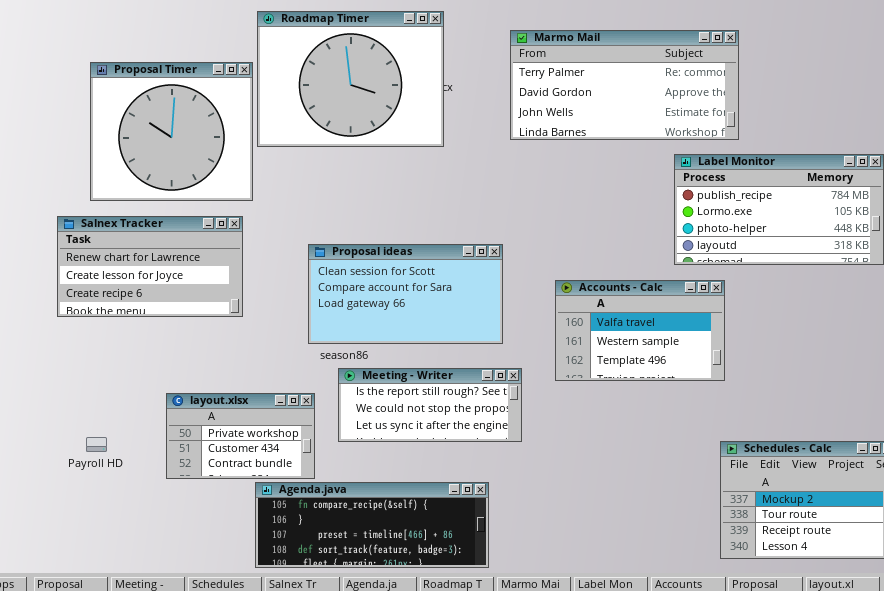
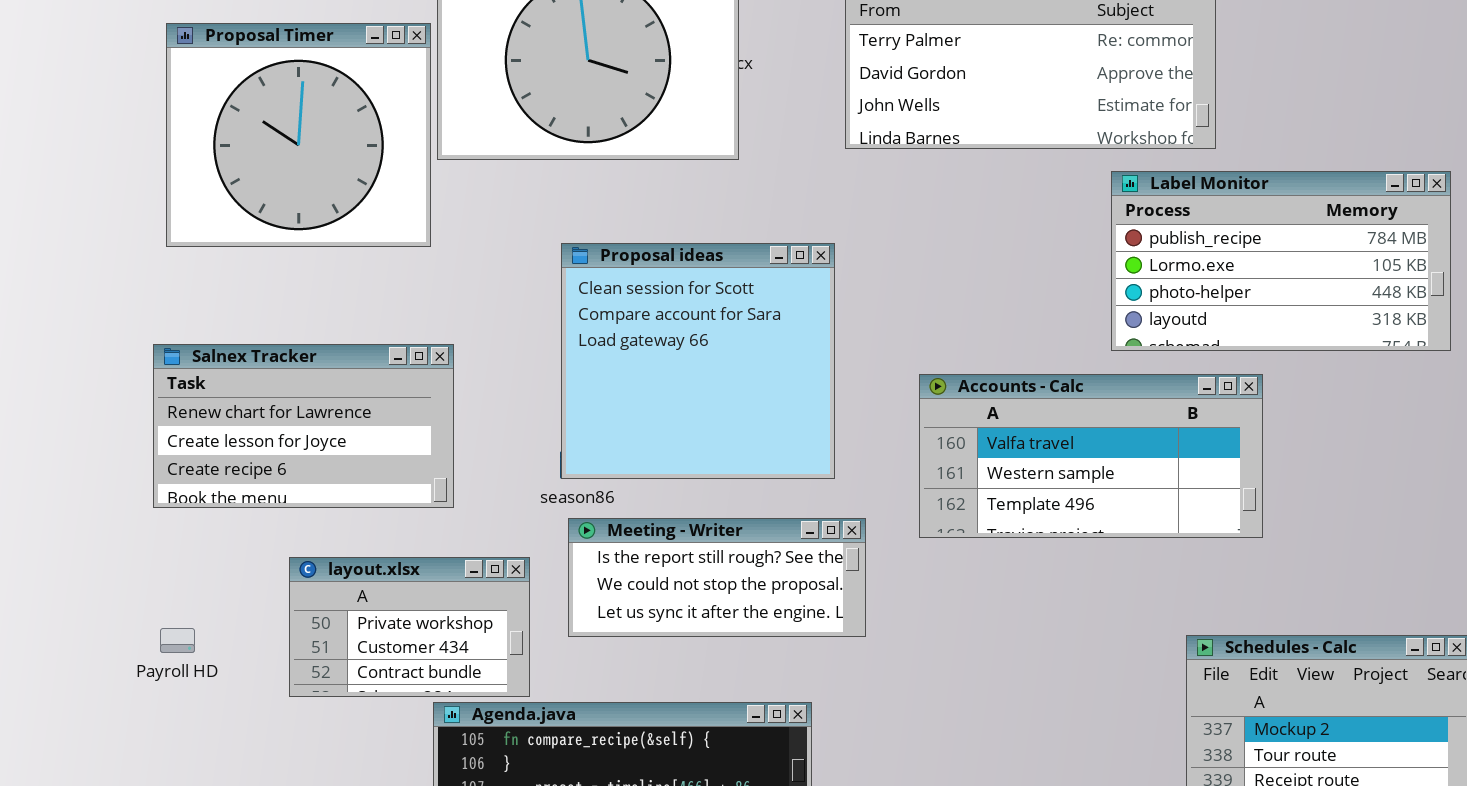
Salnex Tracker: [57,216,243,317] -> [153,344,454,508], moved
Proposal ideas: [308,244,503,344] -> [561,243,835,479], resized
Accounts - Calc: [555,280,725,381] -> [919,374,1263,538], resized

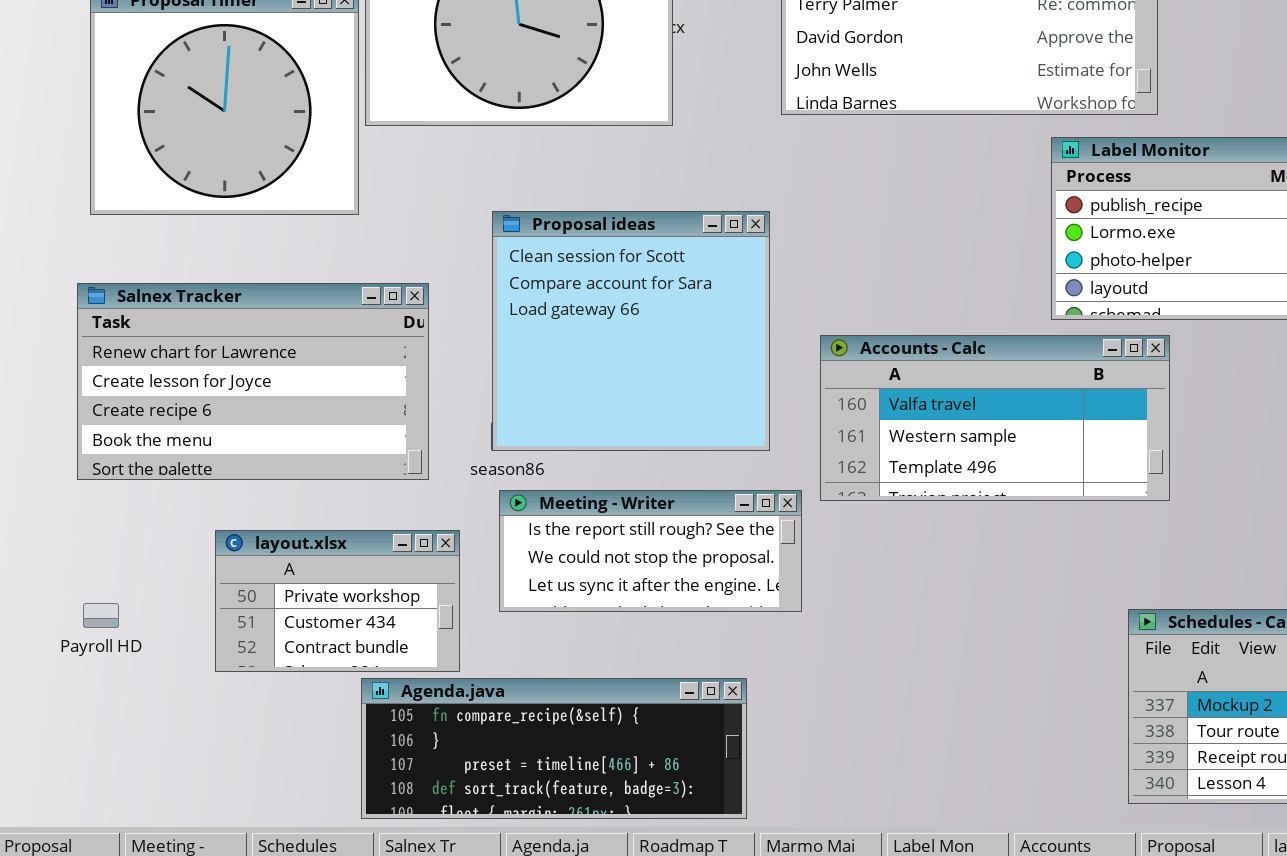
Salnex Tracker: [153,344,454,508] -> [77,283,429,480], resized
Accounts - Calc: [919,374,1263,538] -> [820,335,1170,501], moved

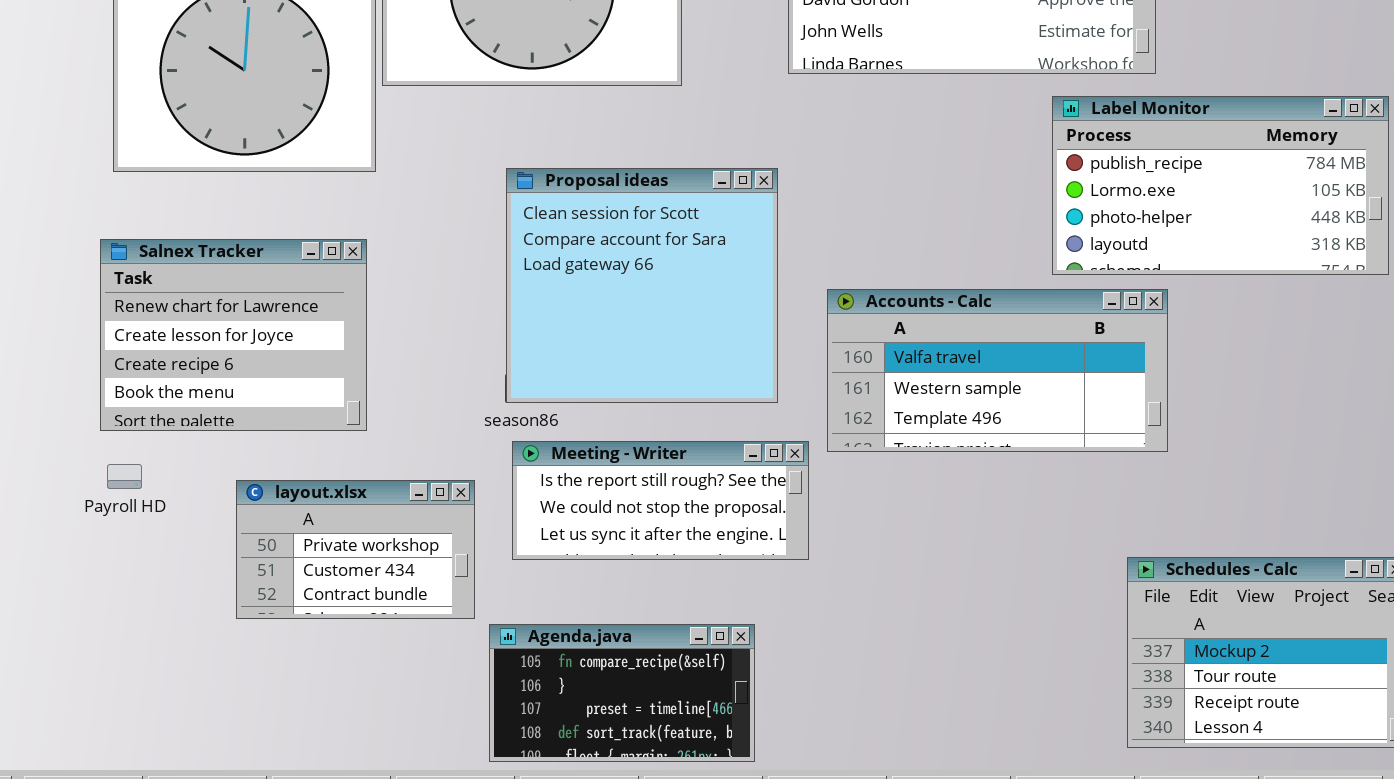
Salnex Tracker: [77,283,429,480] -> [100,239,367,431], resized
Payroll HD: [83,603,119,628] -> [107,464,142,489], moved
Agenda.java: [361,678,747,819] -> [489,624,755,762], resized

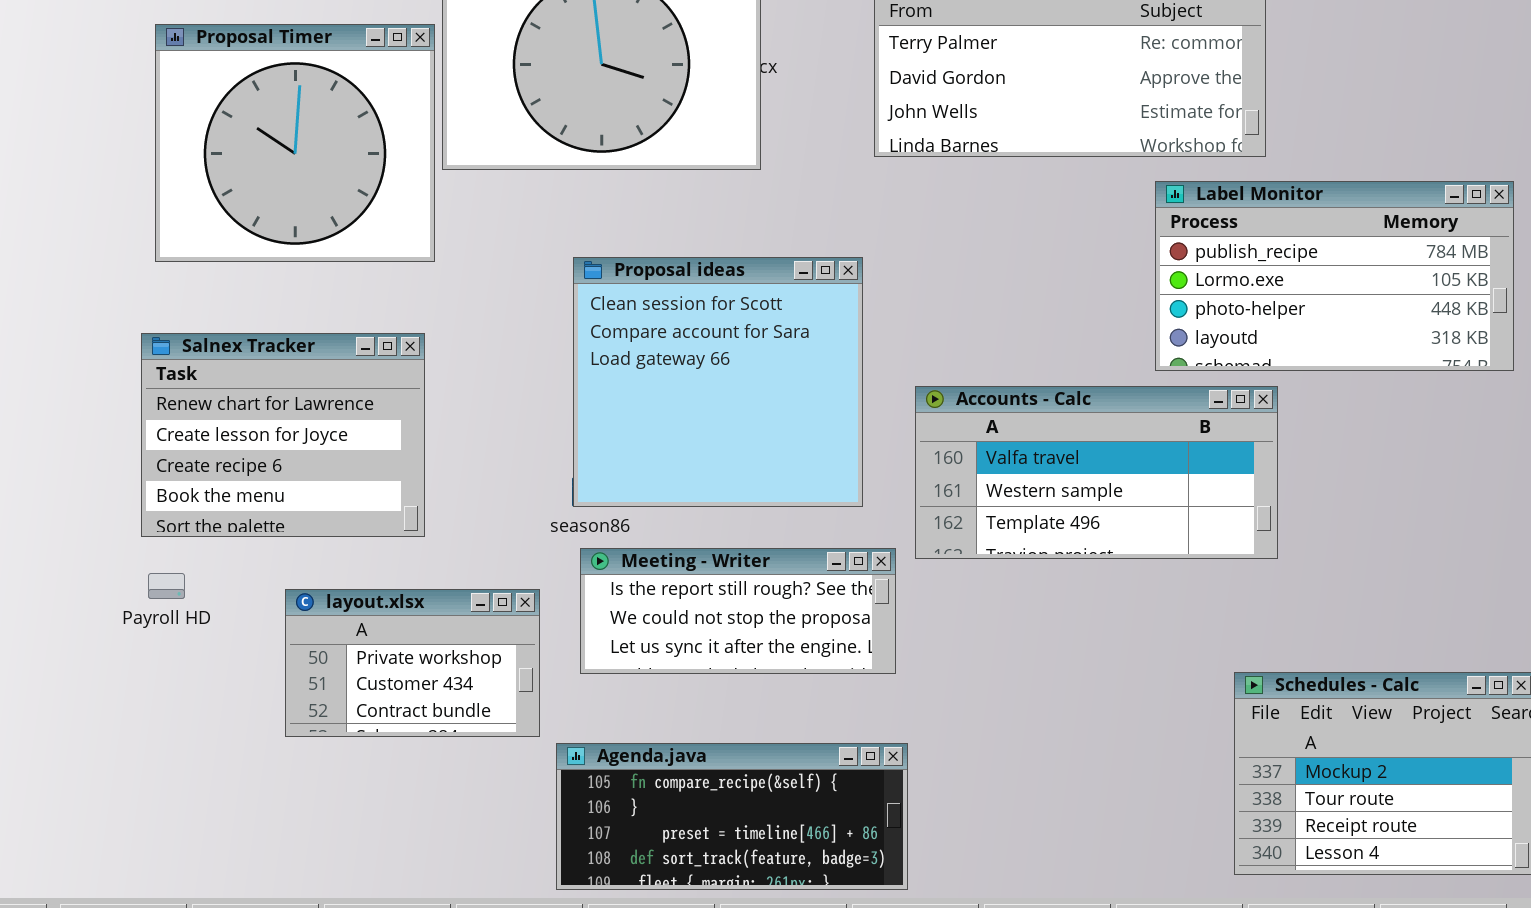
Agenda.java: [489,624,755,762] -> [556,743,908,890], resized

